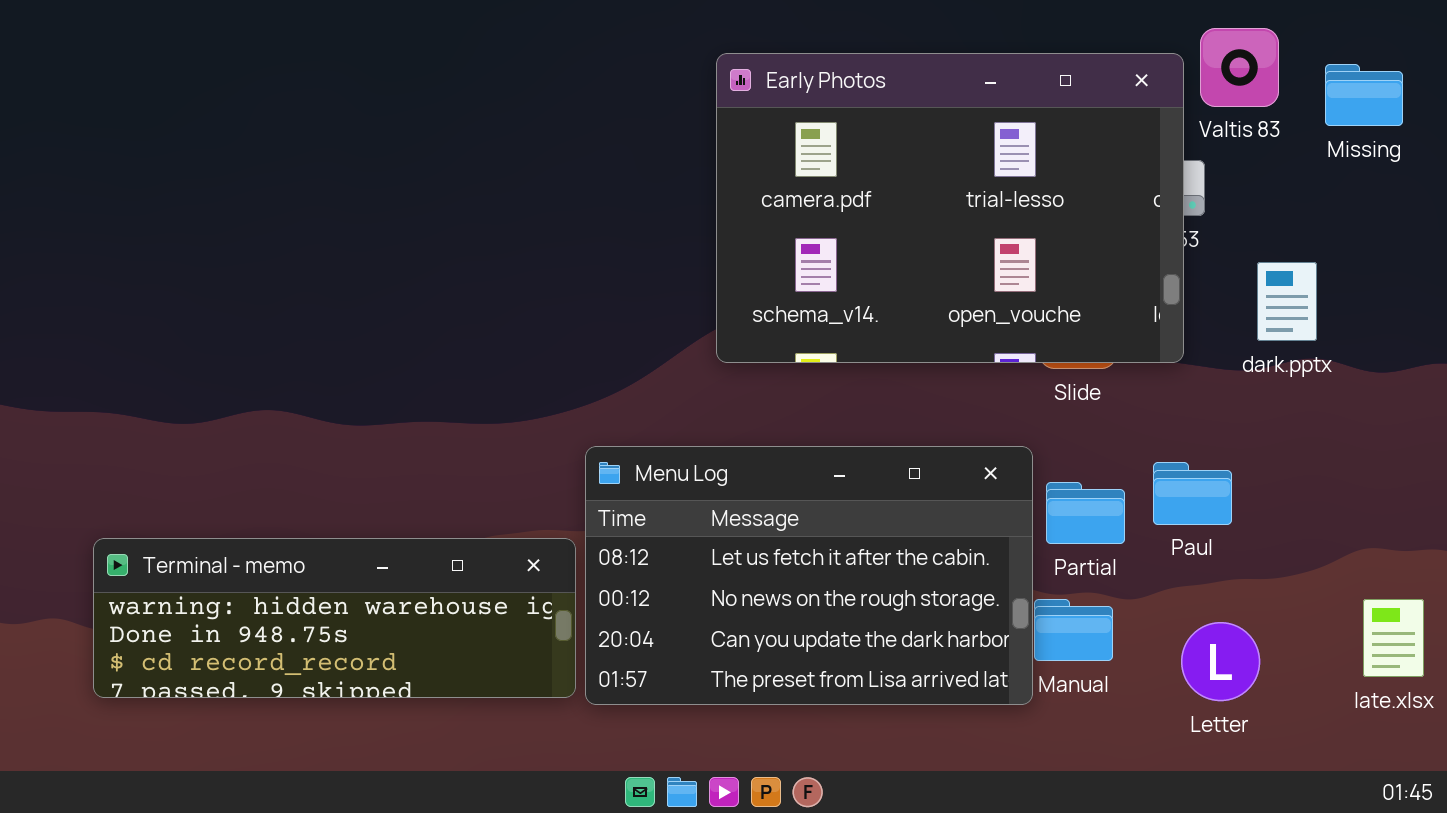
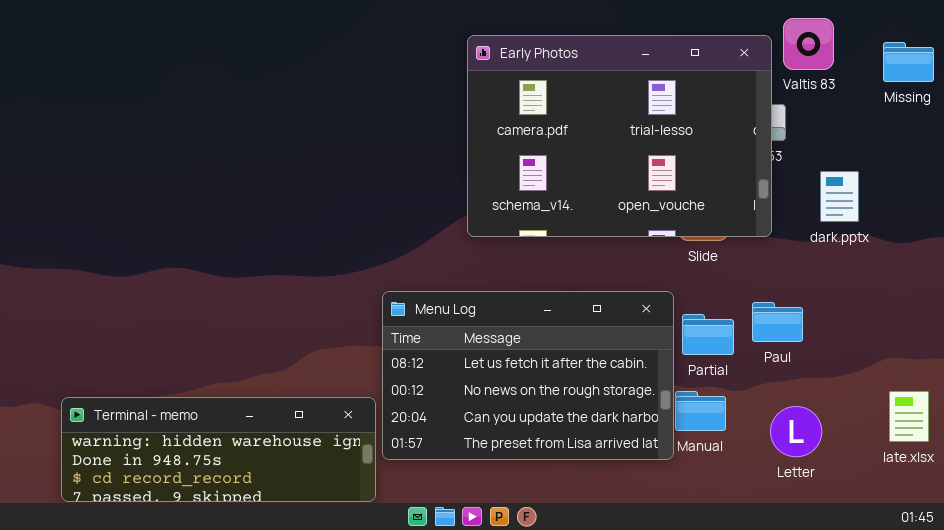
Missing: [1325,64,1403,126] -> [883,42,934,82], moved
Terminal - memo: [93,538,576,698] -> [61,397,376,502], moved

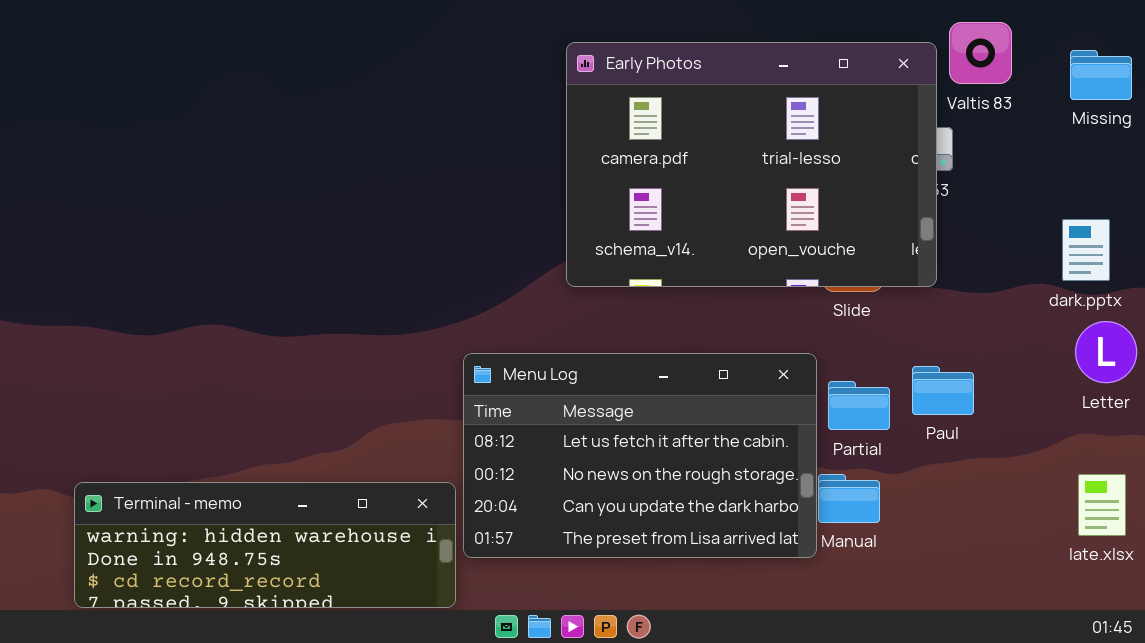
dark.pptx: [820,171,859,222] -> [1062,219,1110,281], moved
Letter: [770,406,822,457] -> [1075,321,1137,383], moved

